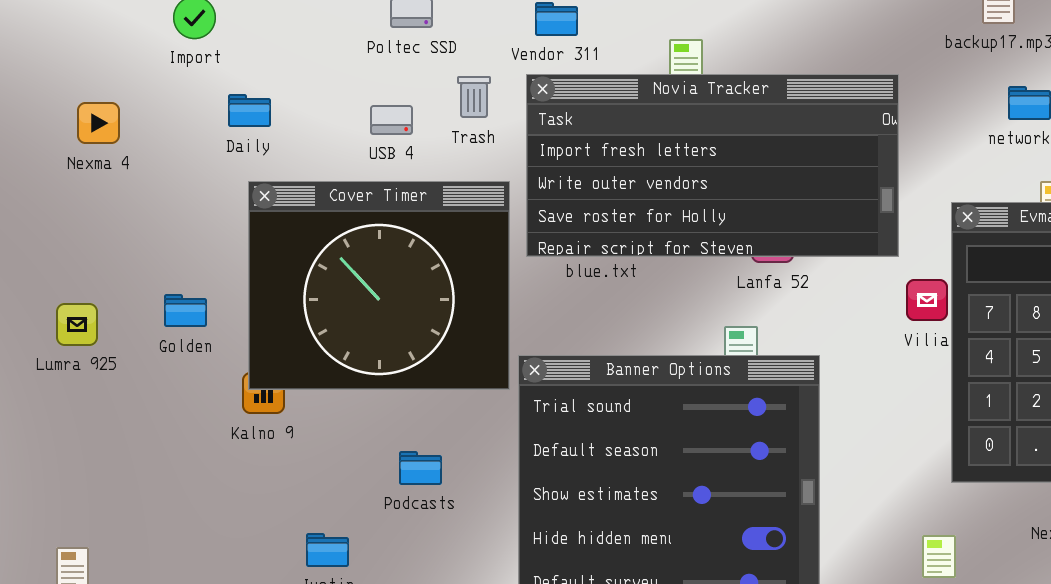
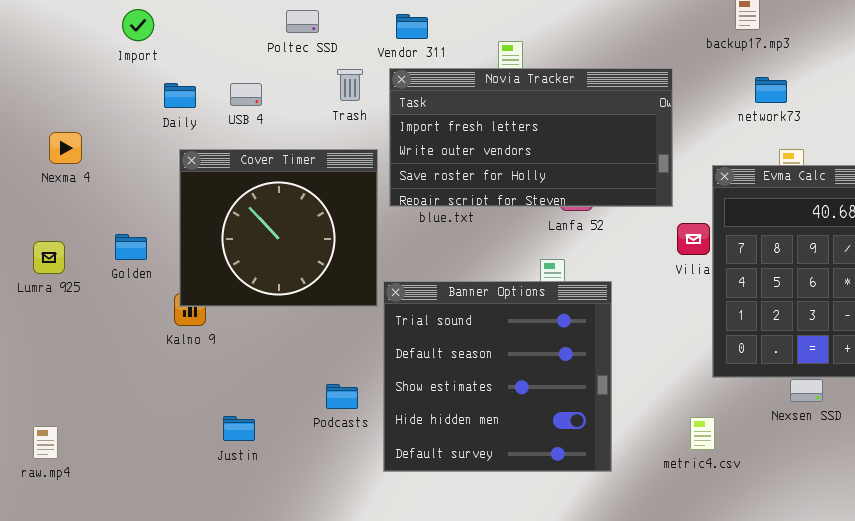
Nexma 4: [77,102,120,144] -> [49,132,82,164], moved
USB 4: [370,105,413,135] -> [230,83,262,106], moved
Podcasts: [399,451,442,485] -> [326,384,358,409], moved

